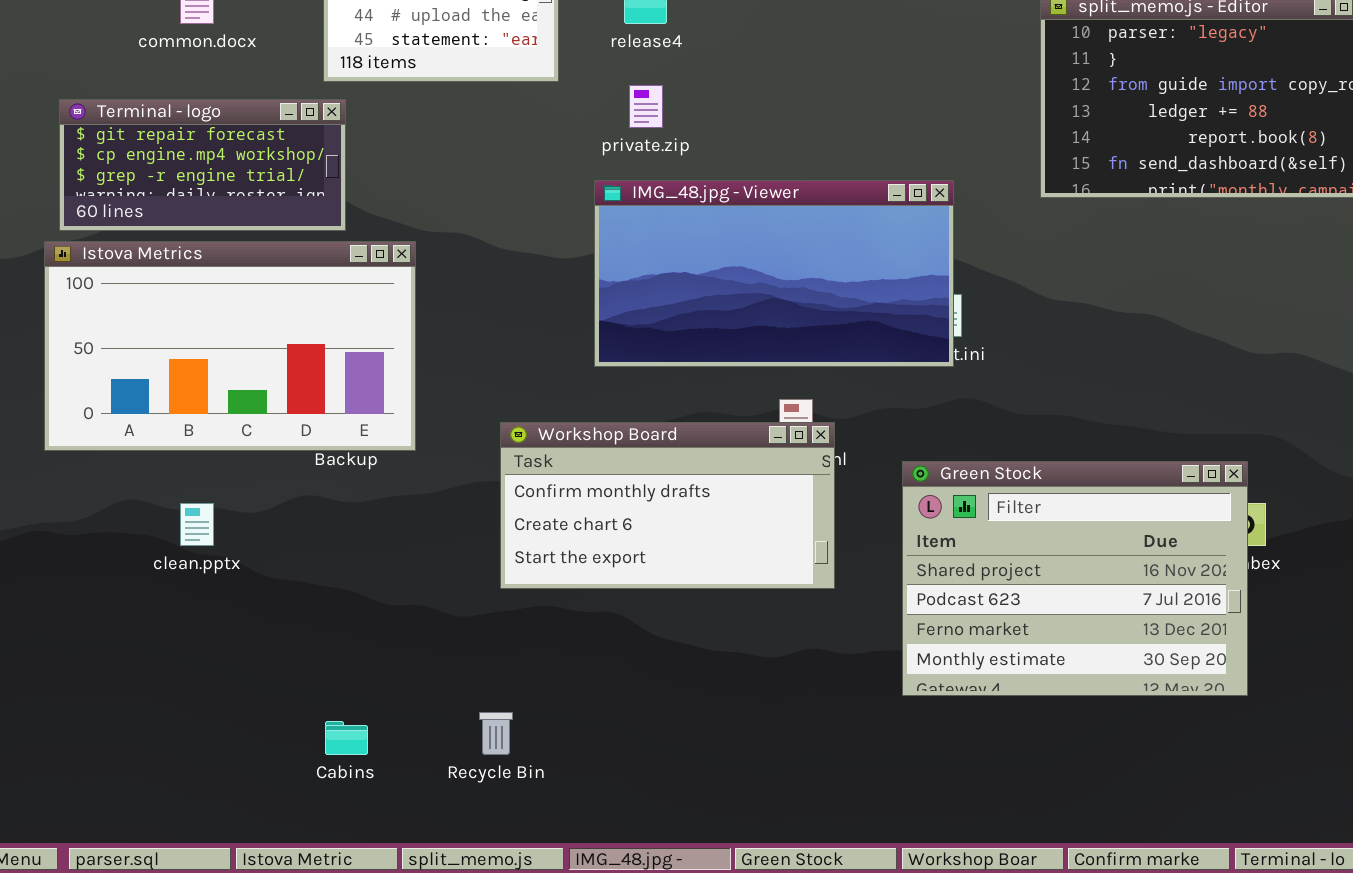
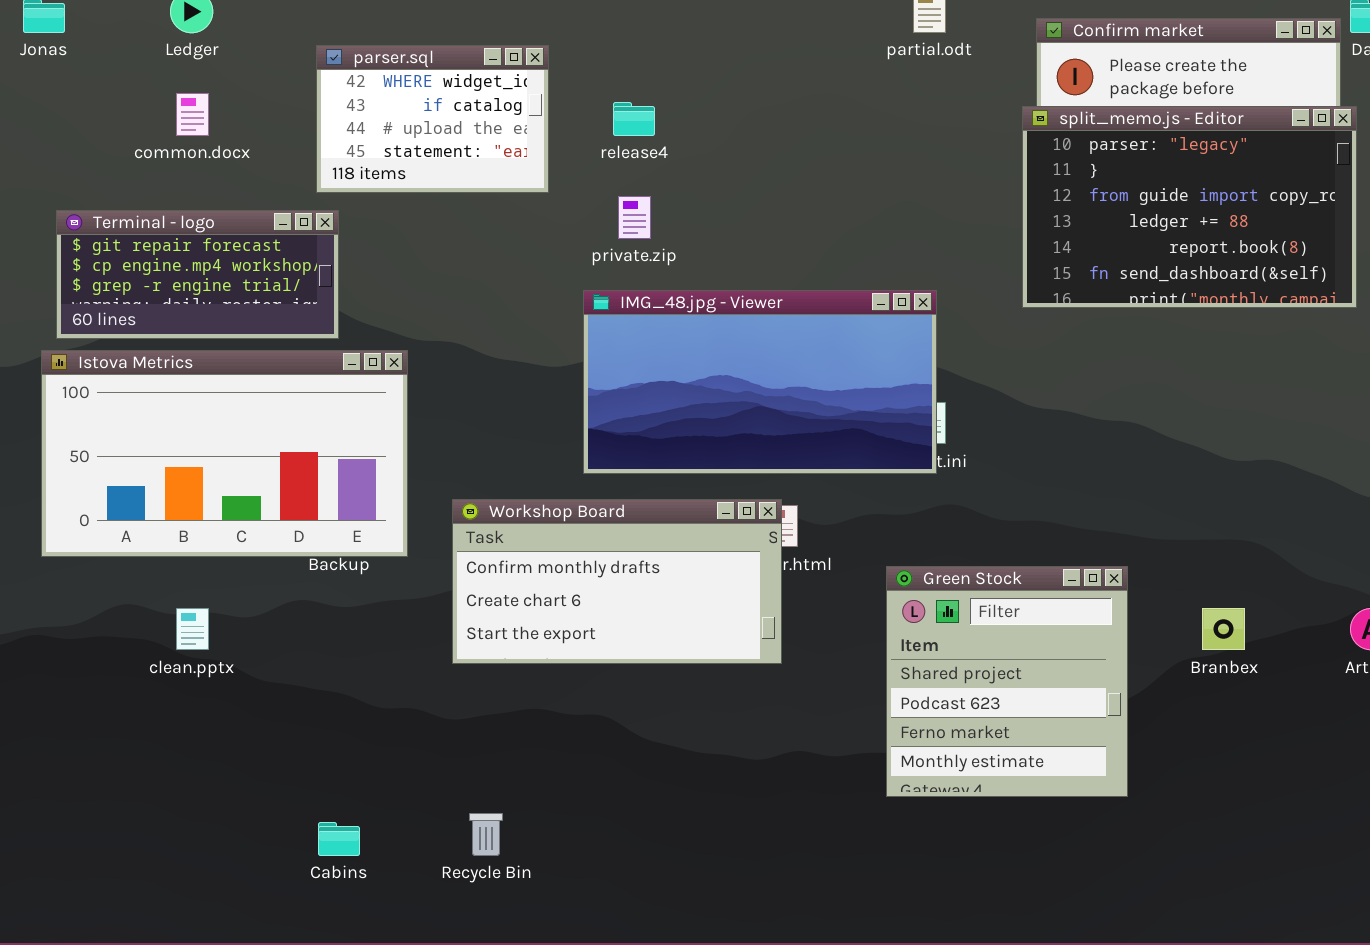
Workshop Board: [500,422,835,589] -> [452,499,782,664], moved
Green Stock: [902,461,1248,696] -> [886,566,1128,797], resized

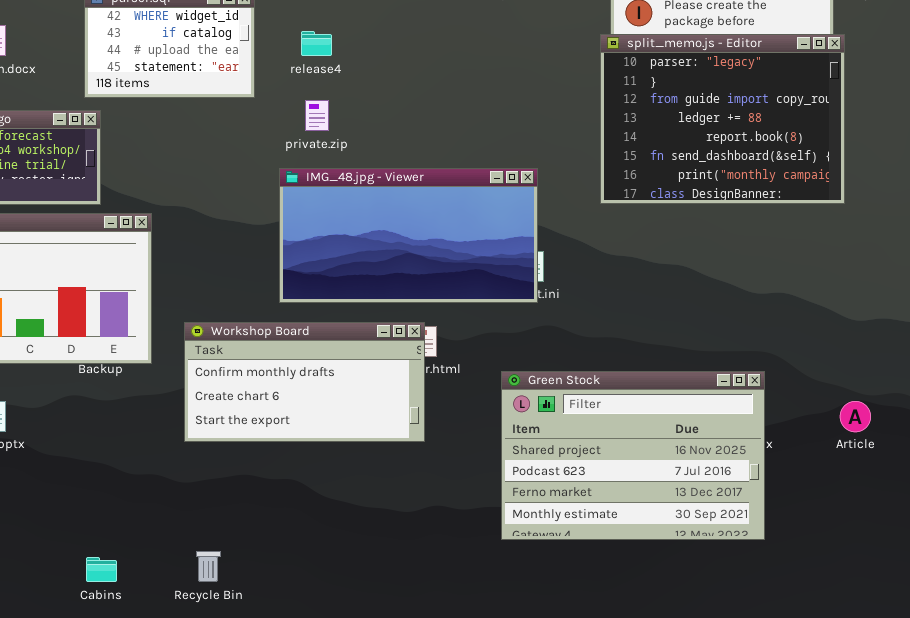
split_memo.js - Editor: [1022,106,1357,308] -> [600,34,845,204], resized
Green Stock: [886,566,1128,797] -> [501,371,765,540], resized

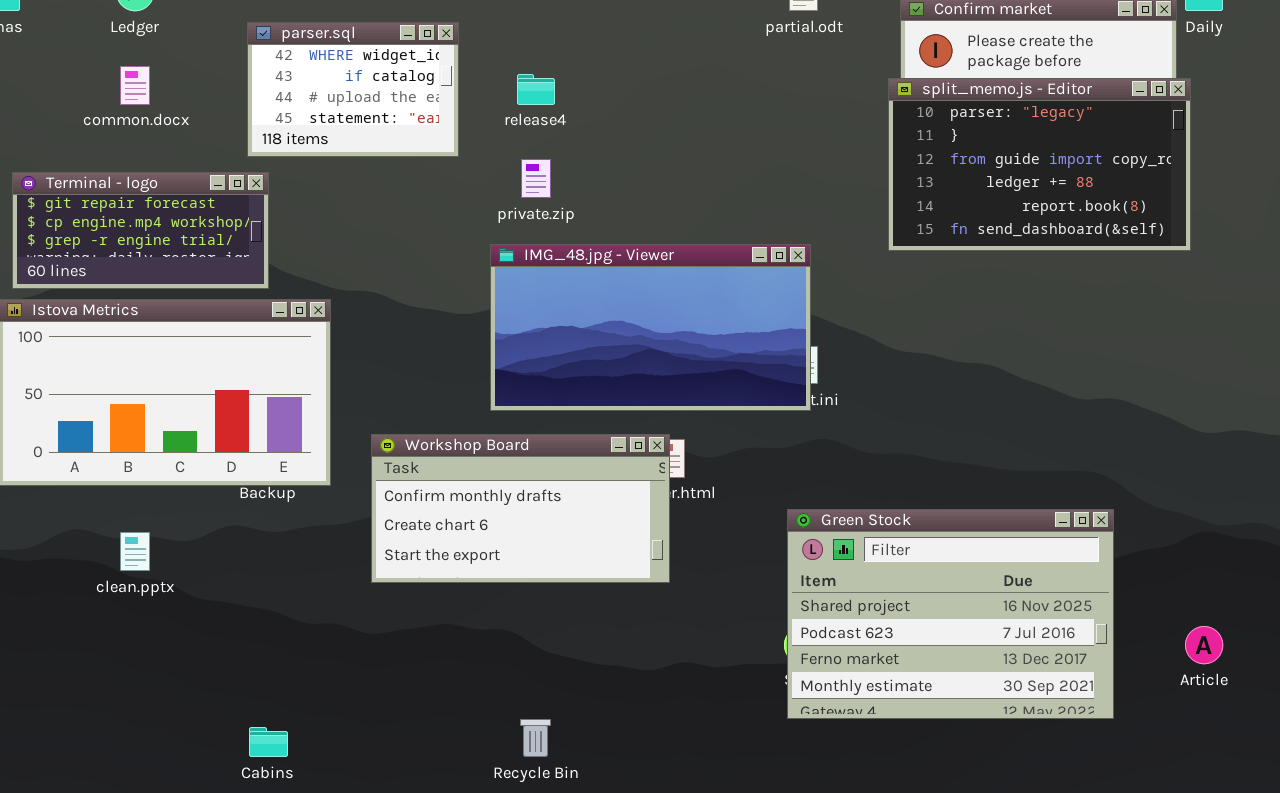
split_memo.js - Editor: [600,34,845,204] -> [888,78,1191,251], resized
Green Stock: [501,371,765,540] -> [787,509,1114,719], moved
Article: [840,401,871,432] -> [1185,626,1223,664], moved
Recycle Bin: [196,551,221,582] -> [520,719,551,757], moved

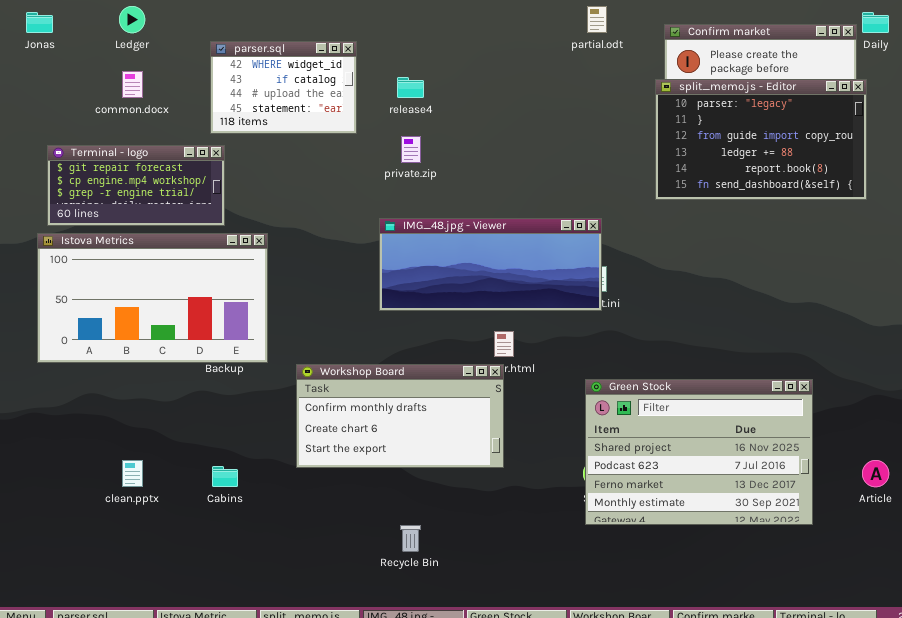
IMG_48.jpg - Viewer: [490,244,811,411] -> [379,218,602,311], resized
Workshop Board: [371,434,670,583] -> [296,364,504,468], moved
clean.pptx: [120,532,150,571] -> [122,460,143,487], moved
Cabins: [249,727,288,757] -> [212,466,238,487], moved

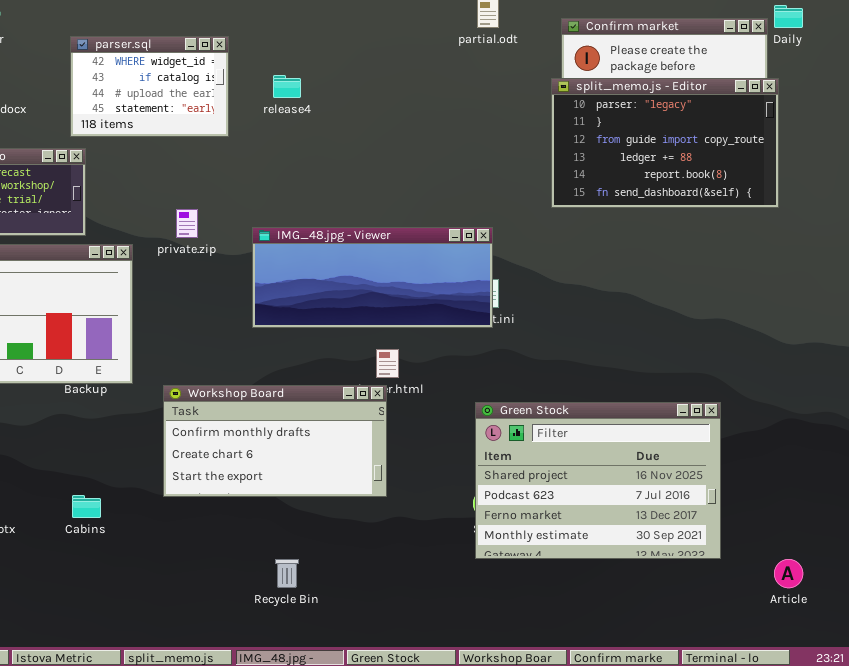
private.zip: [401,136,421,163] -> [176,209,198,238], moved
Article: [862,460,889,487] -> [774,559,803,588], moved

